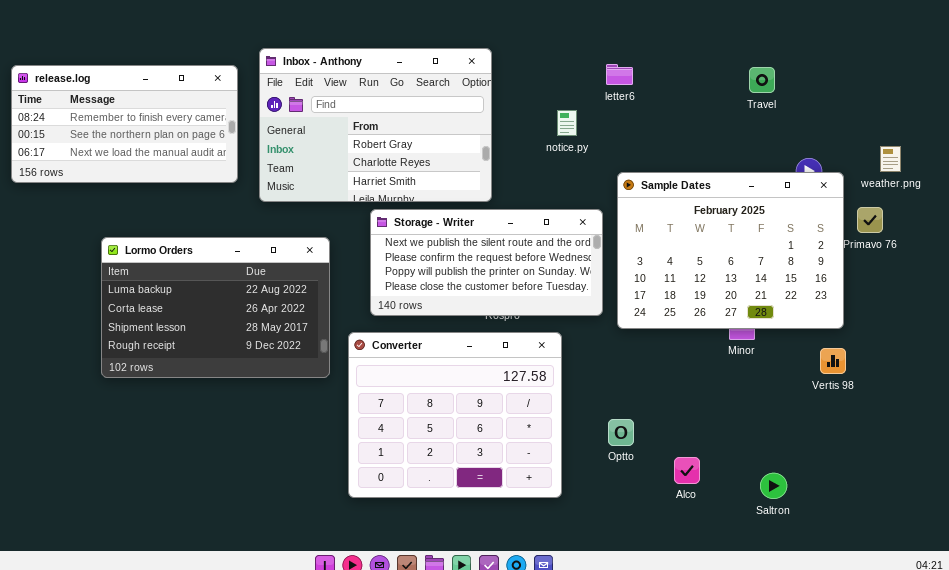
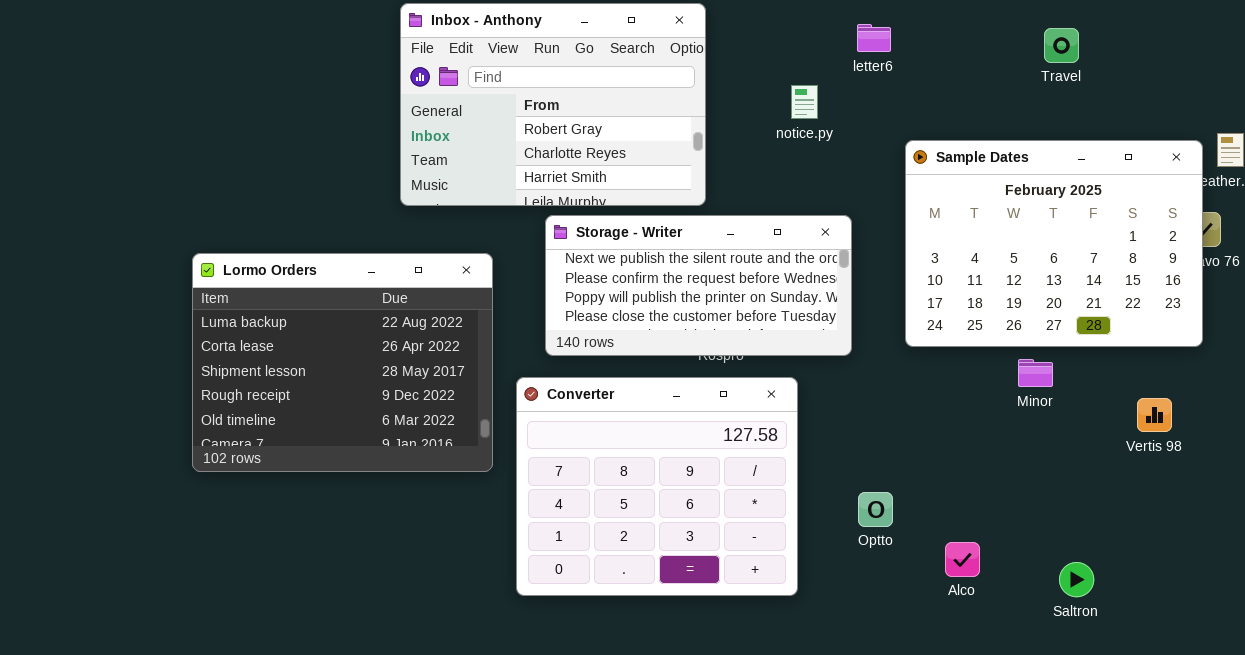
release.log: [11,65,238,183] -> none, closed
Sample Dates: [617,172,844,329] -> [905,140,1203,347], moved
Lormo Orders: [101,237,330,378] -> [192,253,493,472], resized

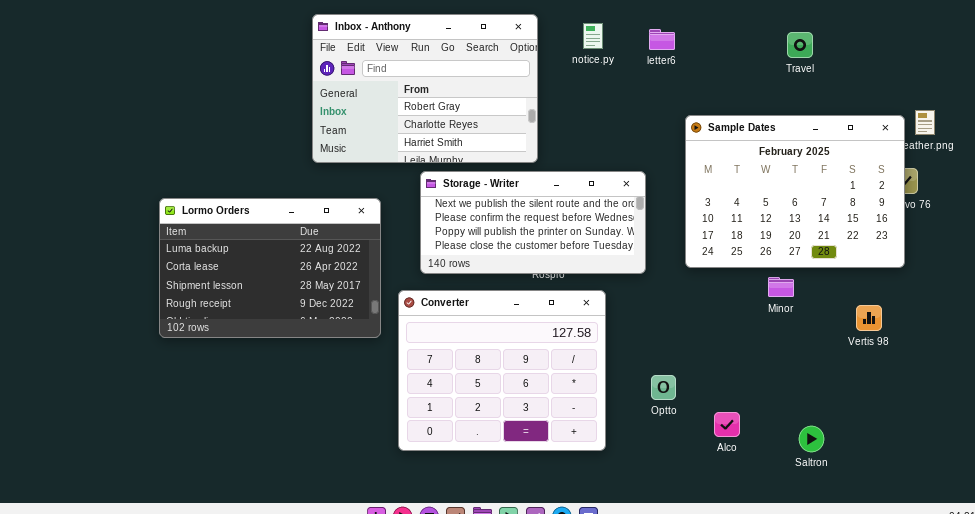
notice.py: [791,85,818,119] -> [583,23,603,49], moved
Lormo Orders: [192,253,493,472] -> [159,198,381,338], resized

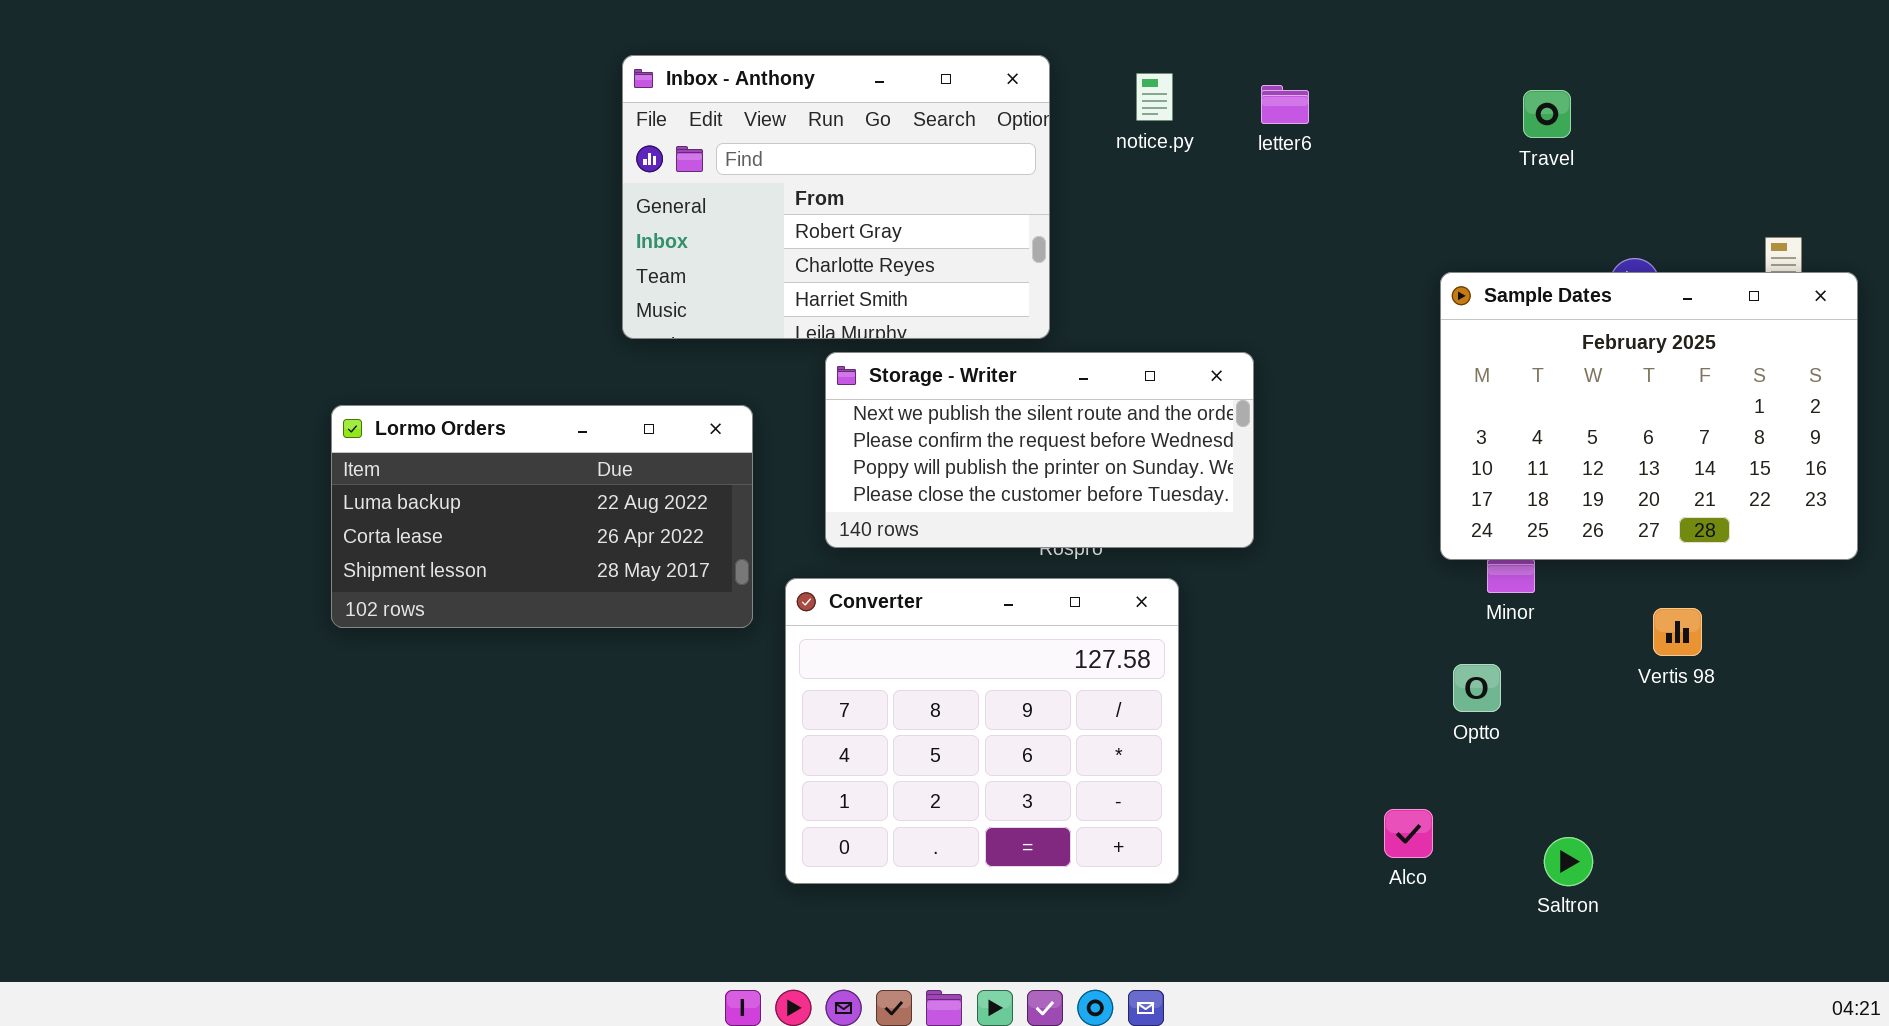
Sample Dates: [685,115,905,268] -> [1440,272,1858,560], moved
Lormo Orders: [159,198,381,338] -> [331,405,753,628], resized
Optto: [651,375,676,400] -> [1453,664,1501,712], moved

